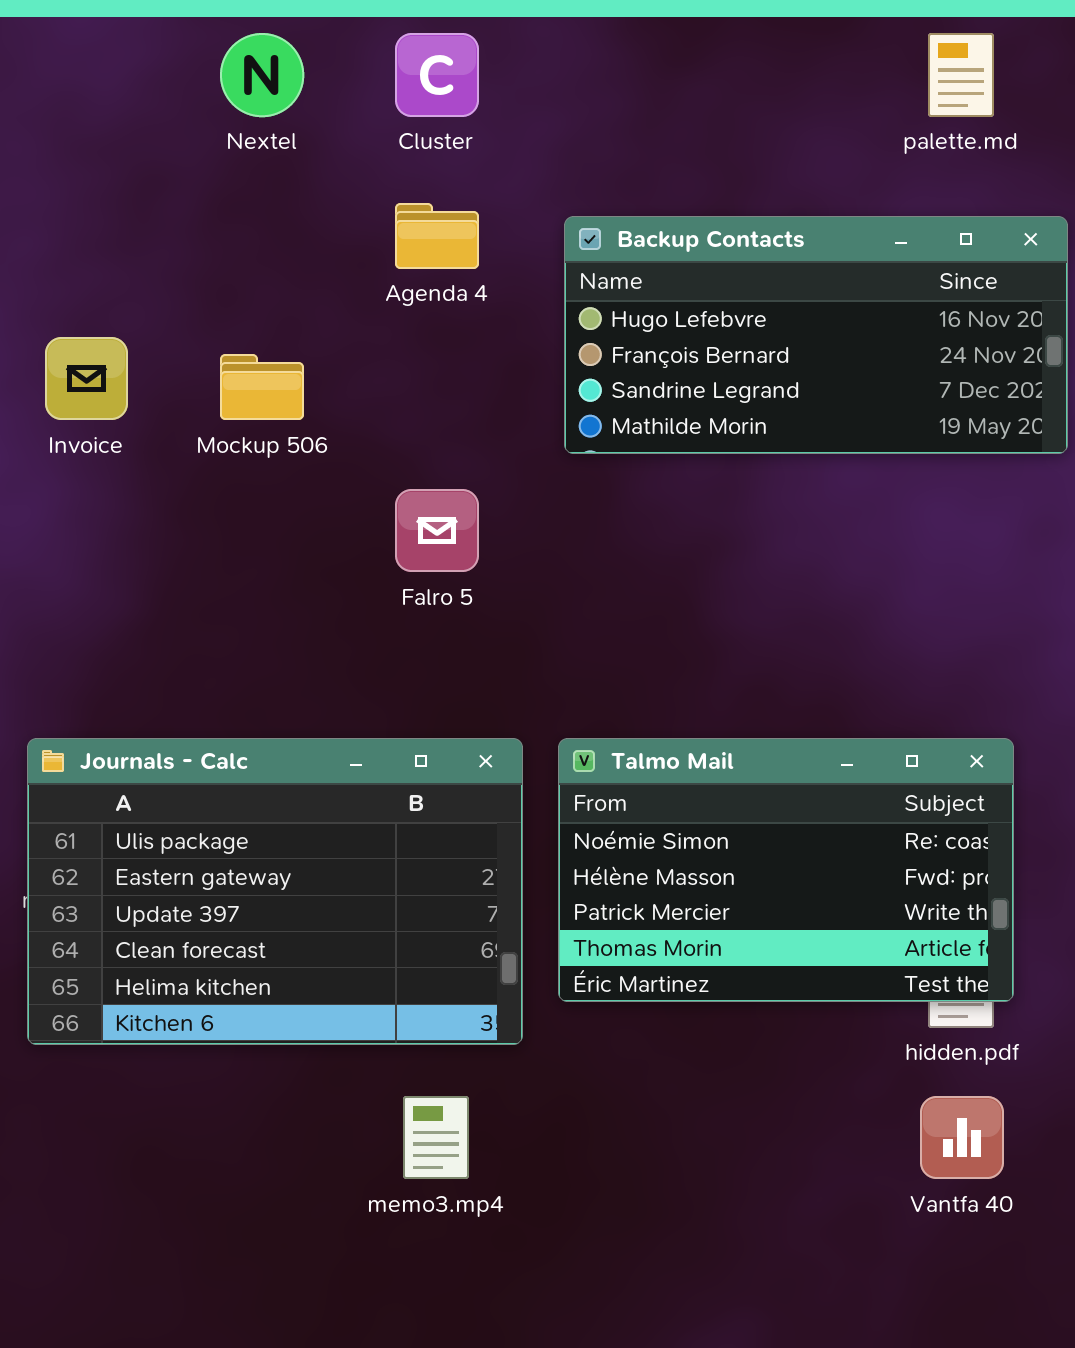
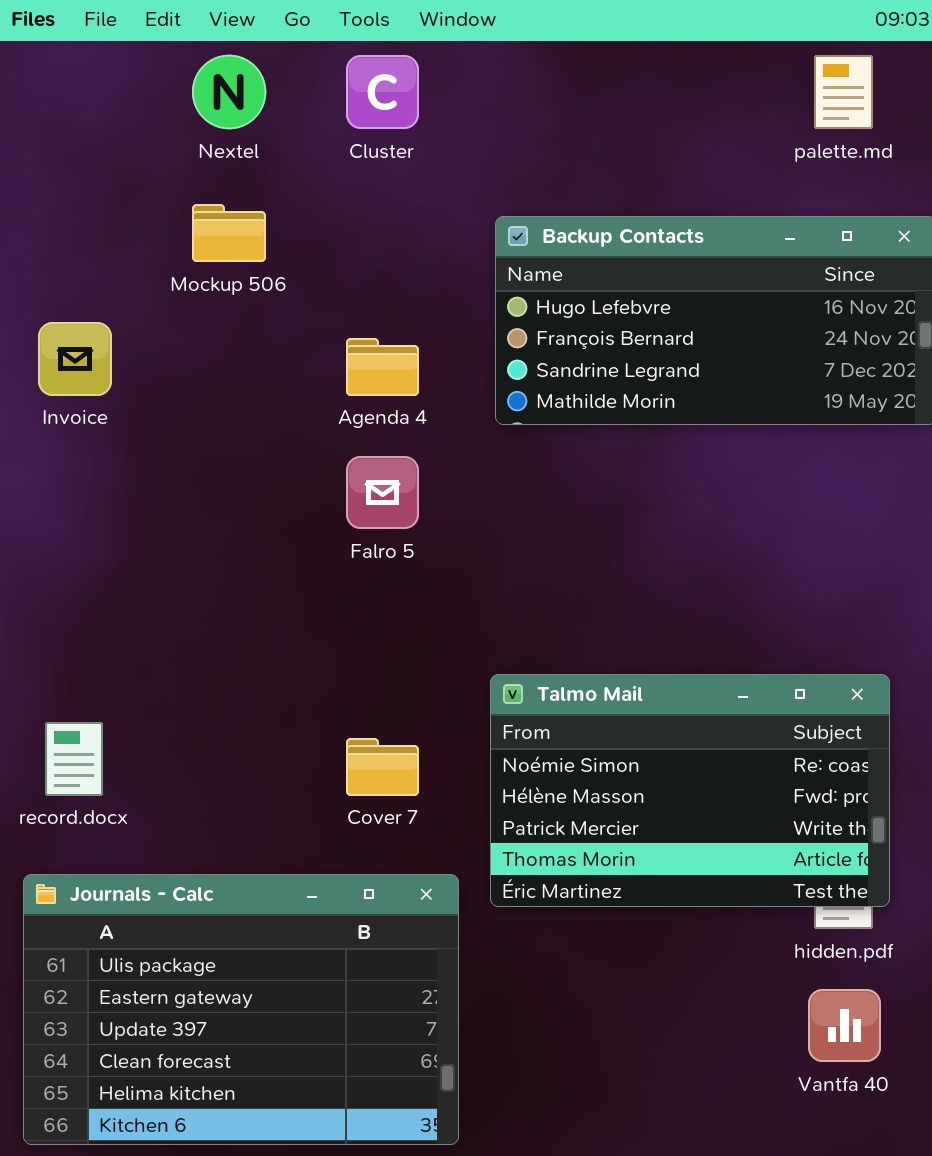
Agenda 4: [395,203,479,269] -> [346,338,419,396], moved
Mockup 506: [220,354,304,420] -> [192,204,266,262], moved
Journals - Calc: [27,738,523,1045] -> [23,874,459,1145], moved

